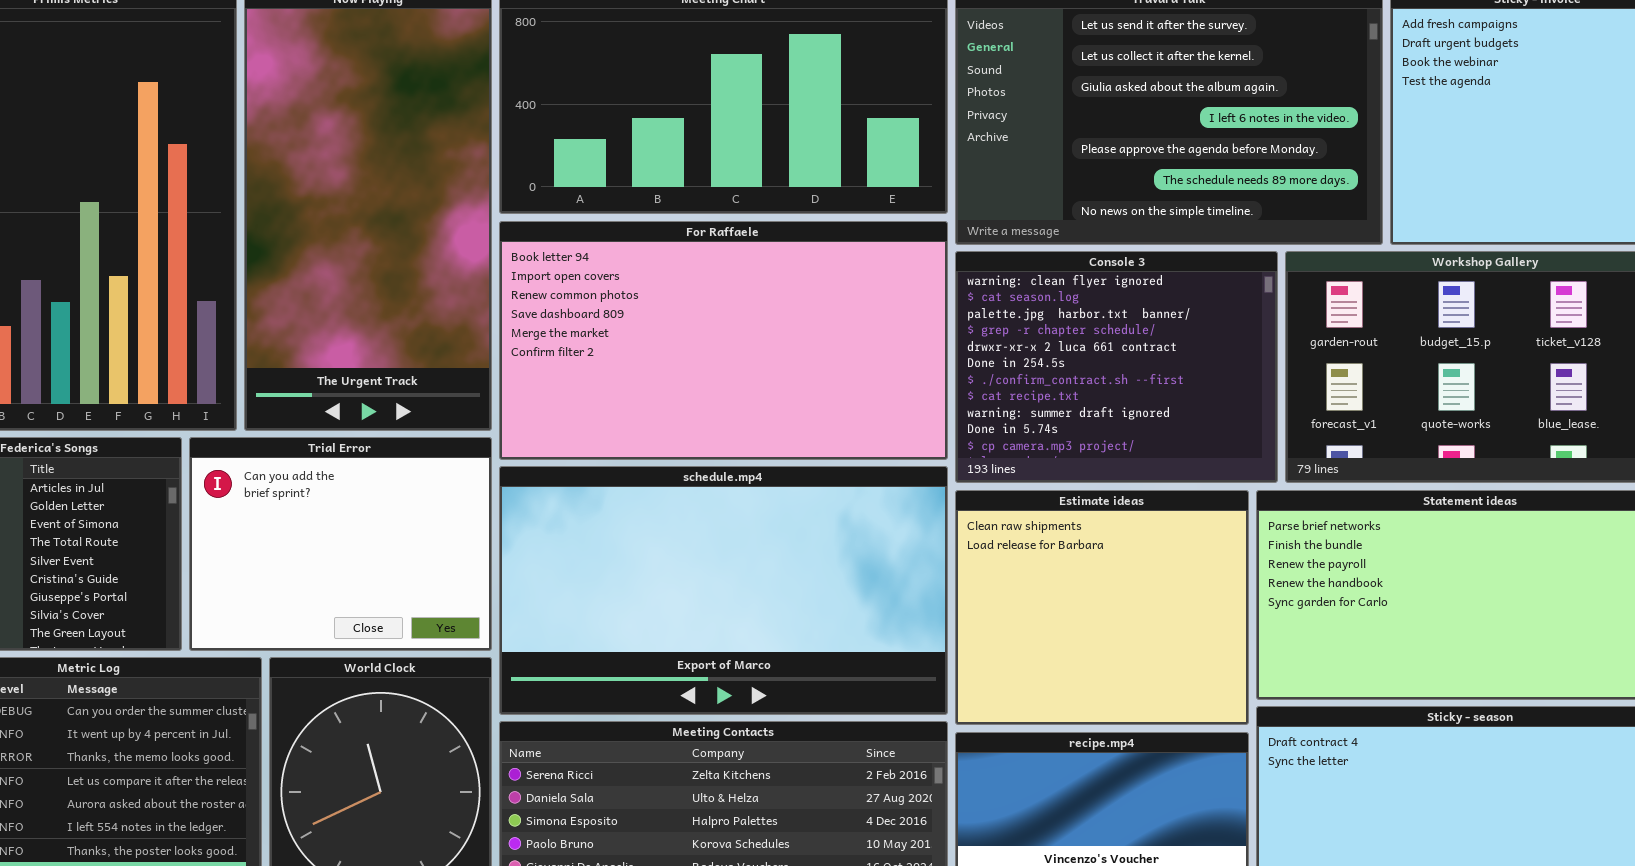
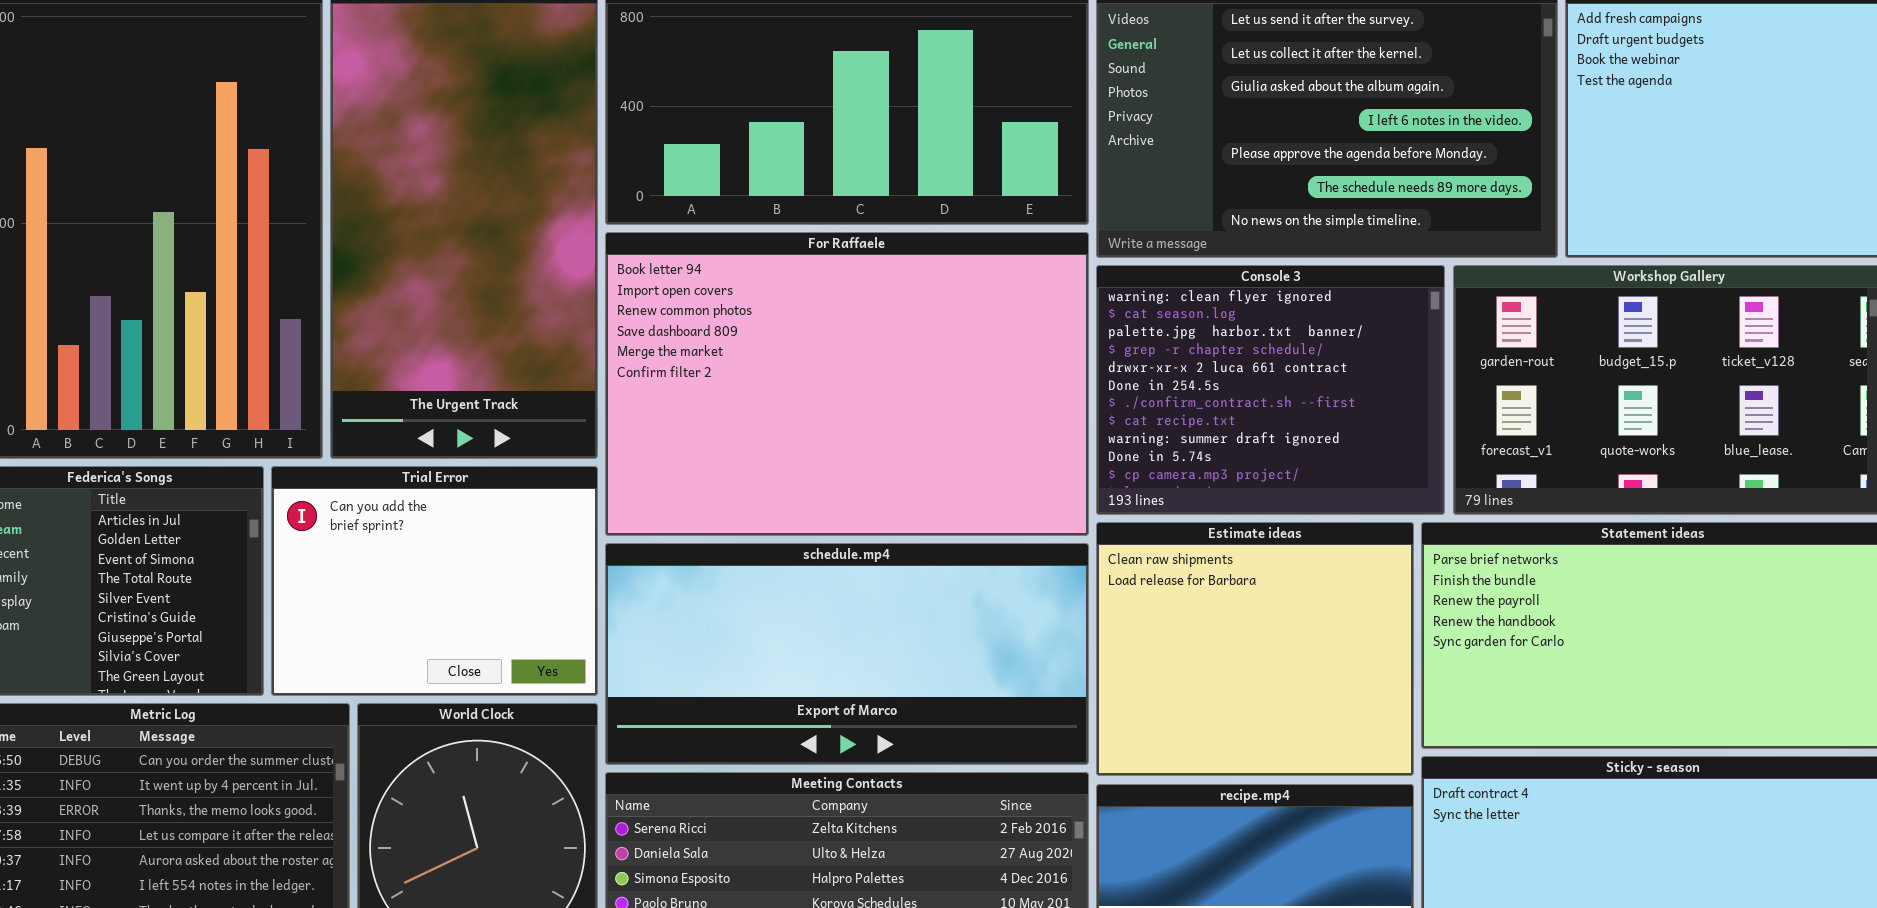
For Raffaele: [499,221,948,460] -> [605,232,1089,536], resized
schedule.mp4: [499,466,948,715] -> [605,543,1089,765], resized

